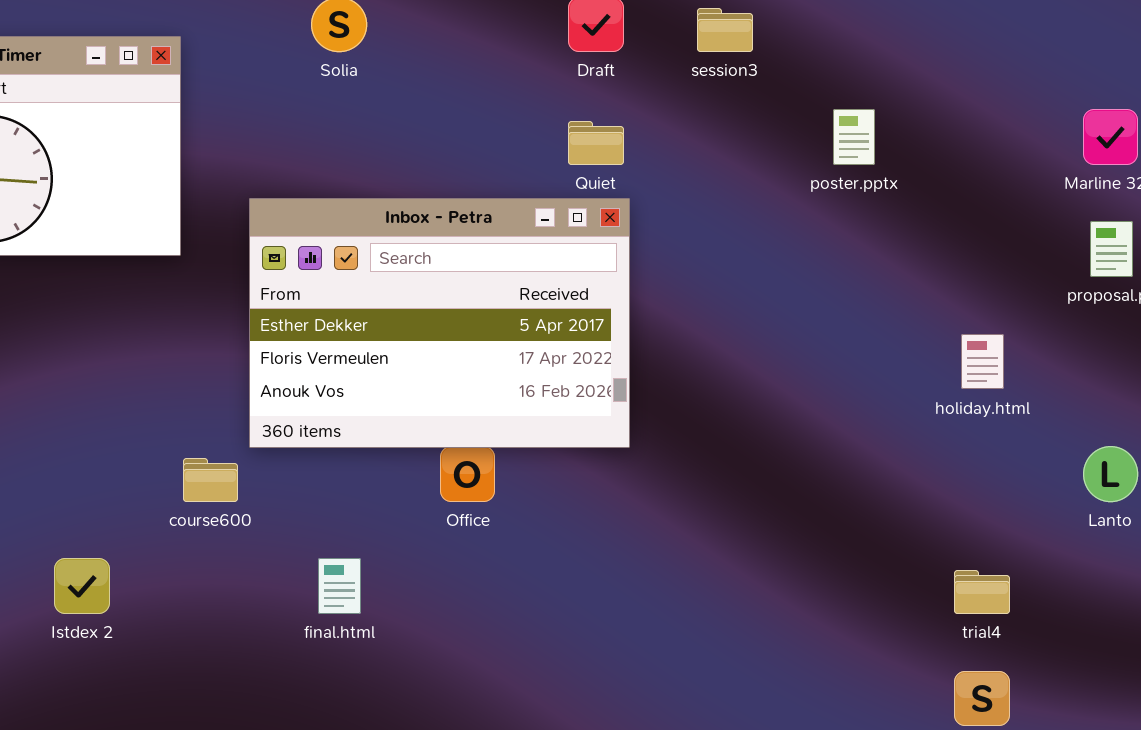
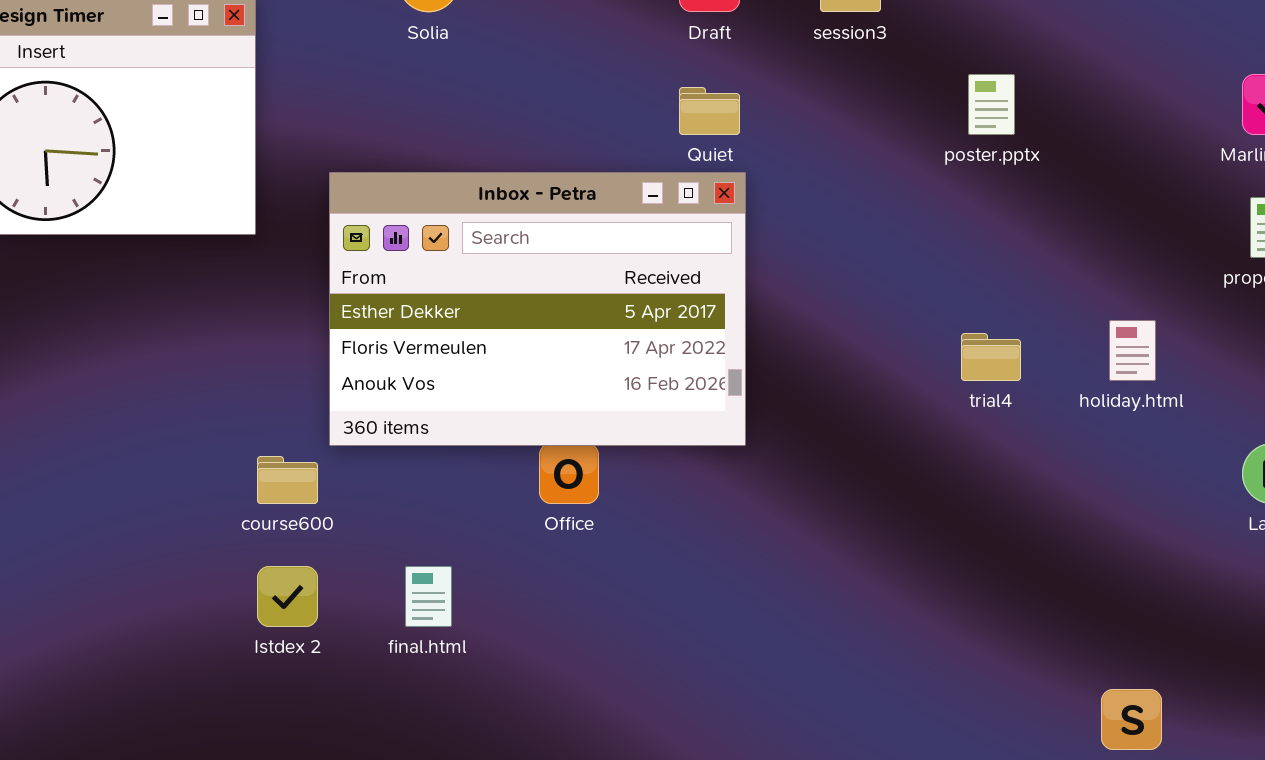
Istdex 2: [54,558,110,614] -> [257,566,318,627], moved
trial4: [954,570,1010,614] -> [961,333,1021,381], moved

